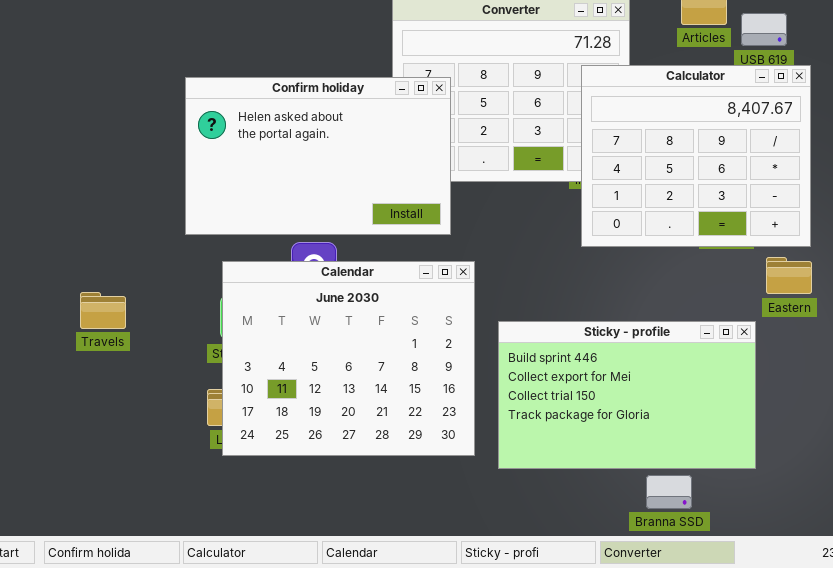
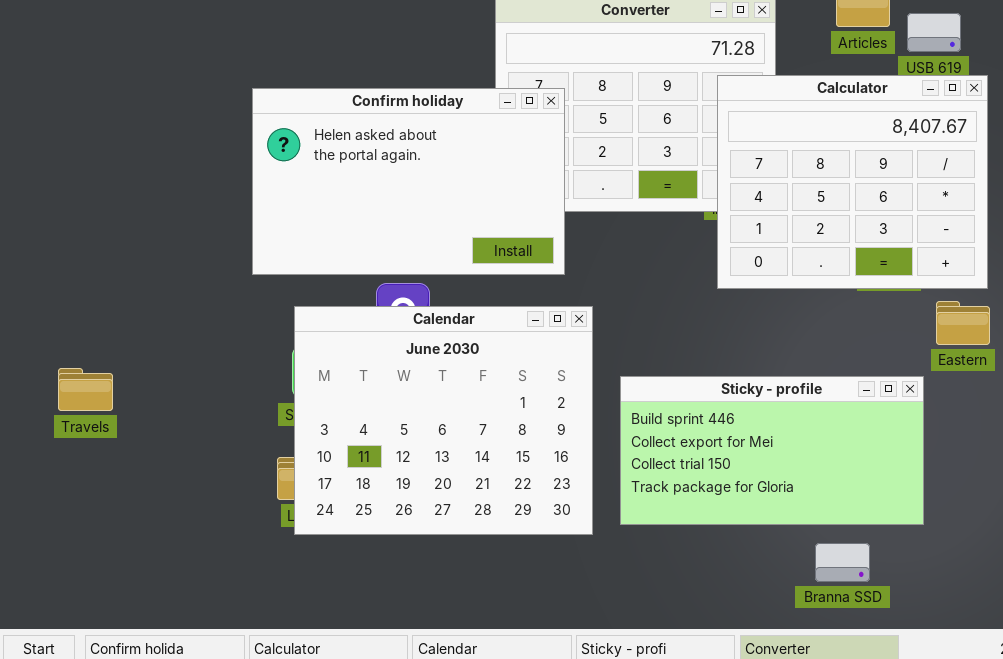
Travels: [80,292,126,329] -> [58,368,113,411], moved
Sticky - profile: [498,321,756,469] -> [620,376,924,525], resized
Branna SSD: [646,475,692,509] -> [815,543,870,582], moved

